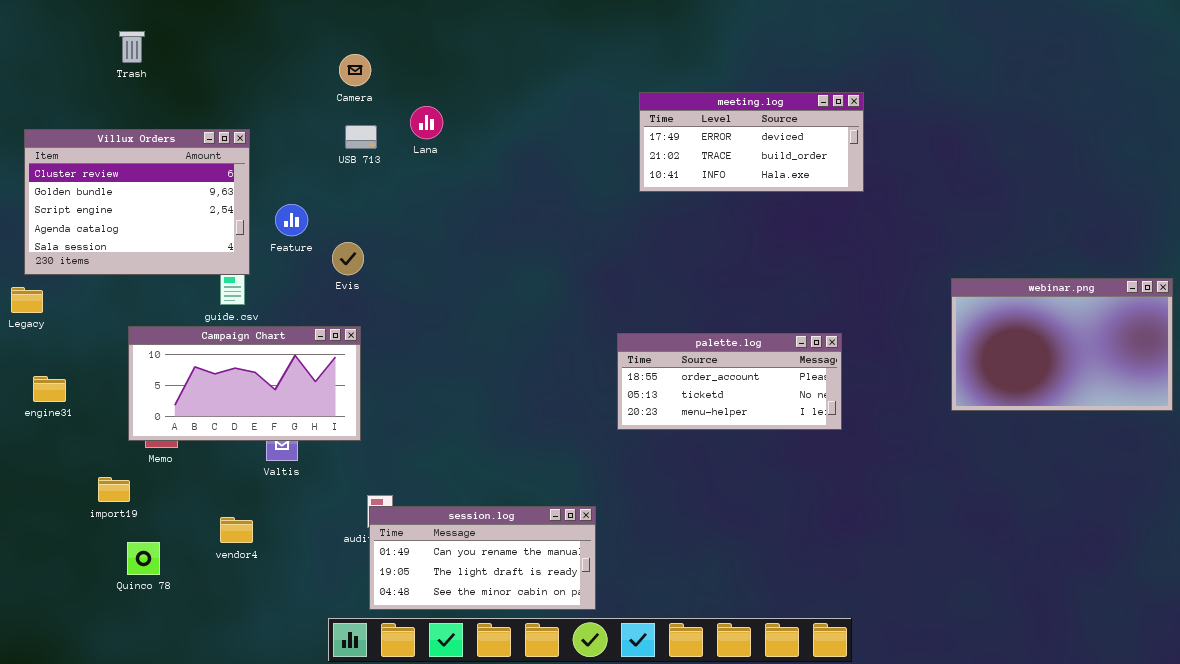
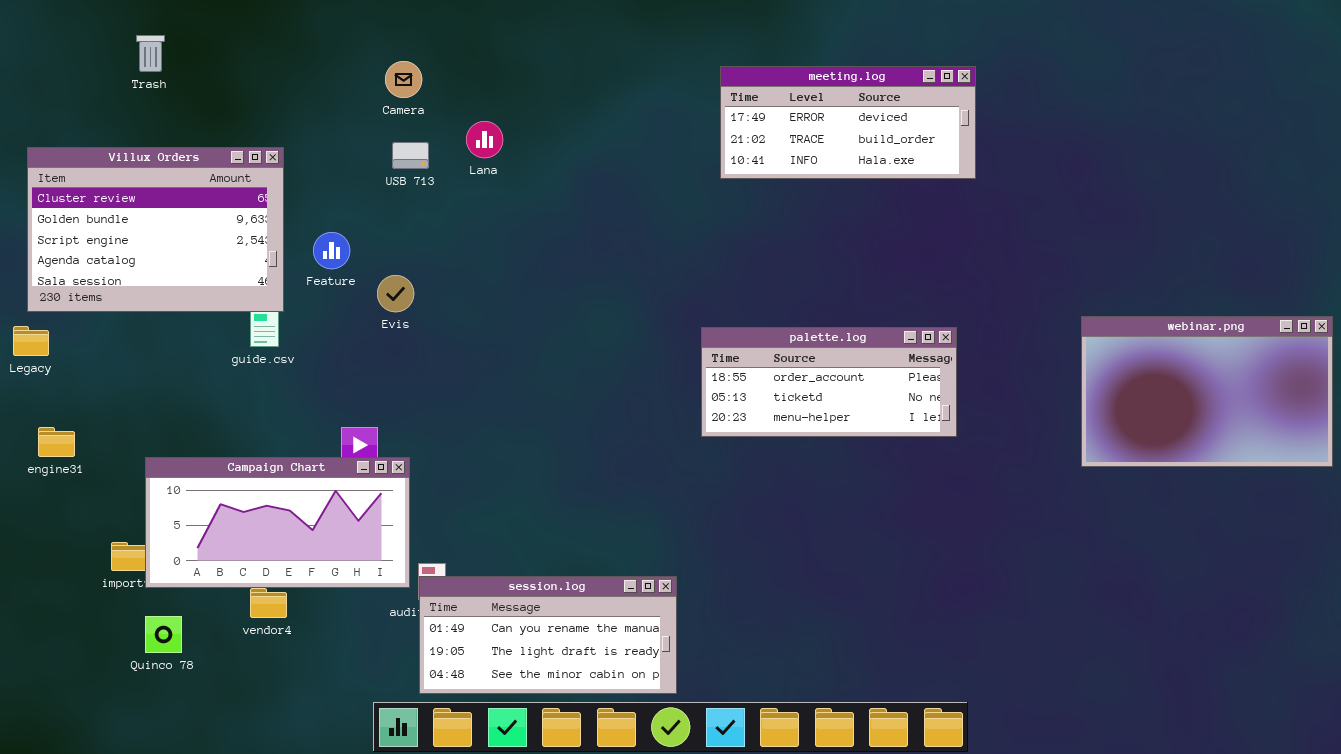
meeting.log: [639,92,864,192] -> [720,66,976,179], moved
Campaign Chart: [128,326,361,441] -> [145,457,410,588], moved
palette.log: [617,333,842,430] -> [701,327,957,437], moved

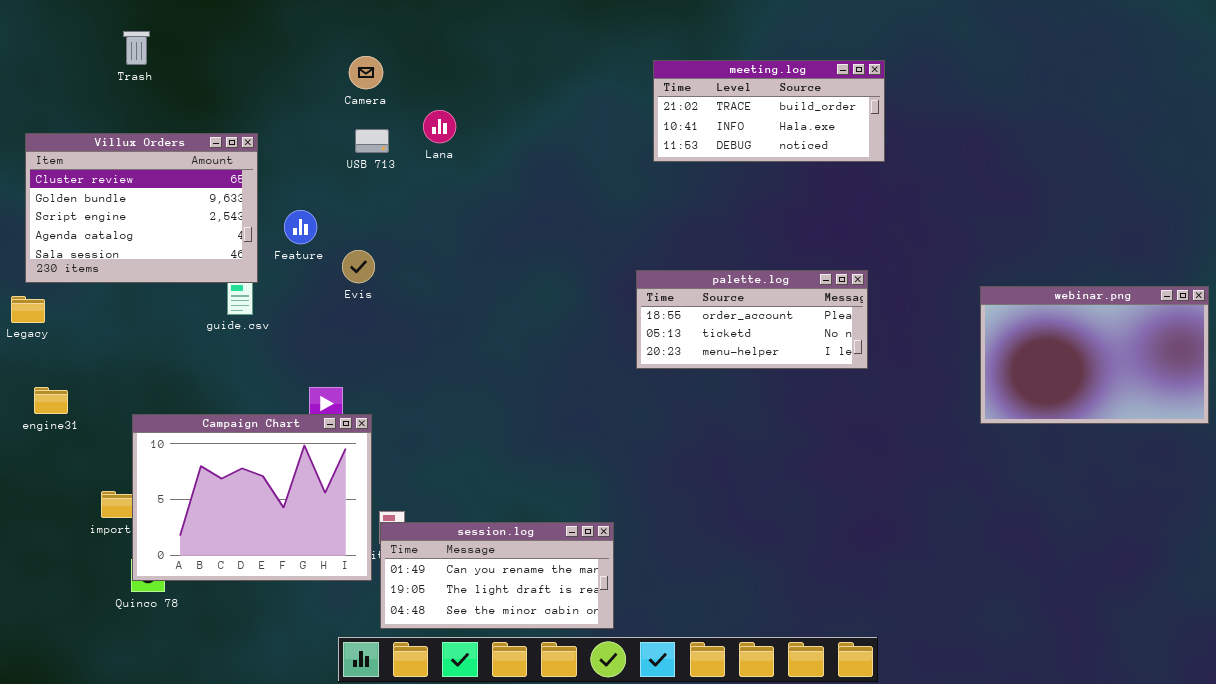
meeting.log: [720,66,976,179] -> [653,60,885,162], scrolled down 1 row
palette.log: [701,327,957,437] -> [636,270,868,369], moved
Campaign Chart: [145,457,410,588] -> [132,414,372,581], resized

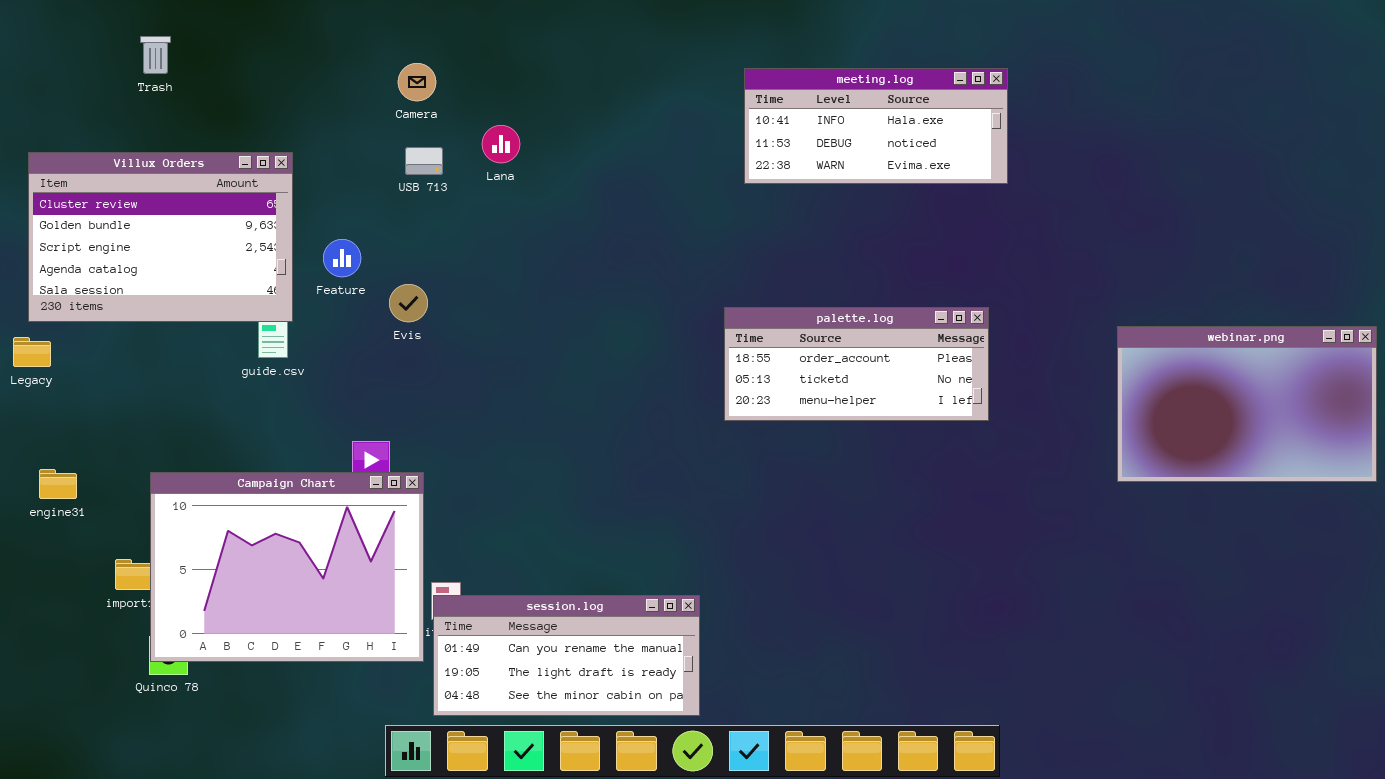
meeting.log: [653,60,885,162] -> [744,68,1008,184], scrolled down 1 row
engine31: [34,387,68,414] -> [39,469,77,499], moved

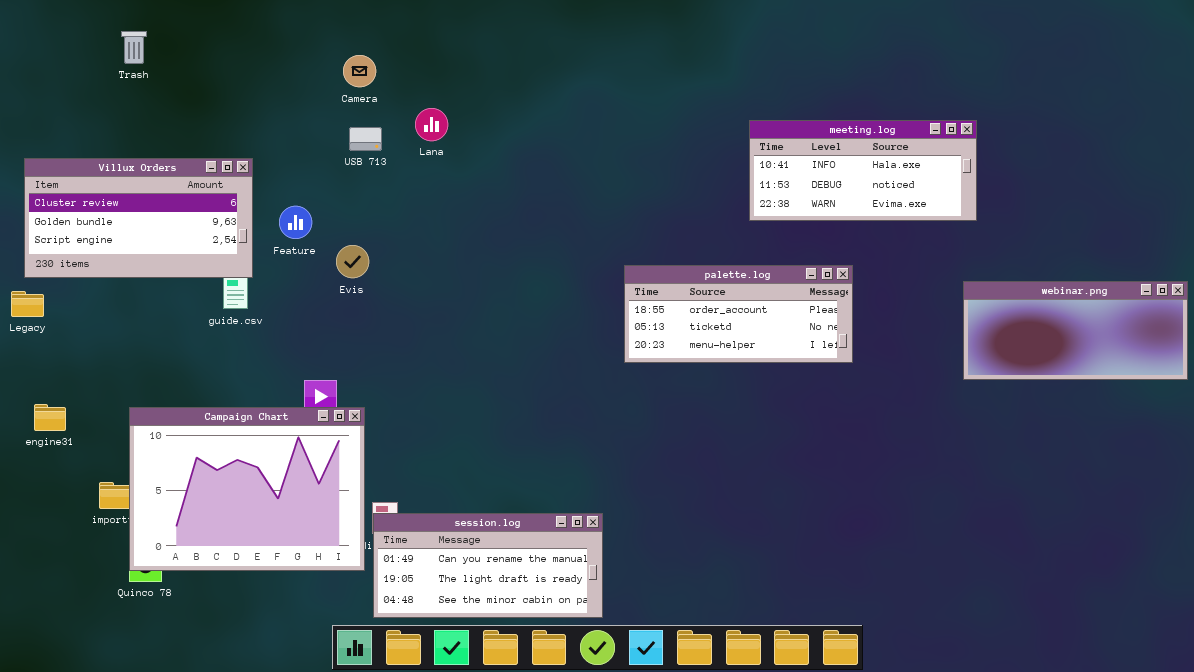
meeting.log: [744,68,1008,184] -> [749,120,977,221], moved
Villux Orders: [28,152,293,322] -> [24,158,253,278], resized
webinar.png: [1117,326,1377,482] -> [963,281,1188,380], resized

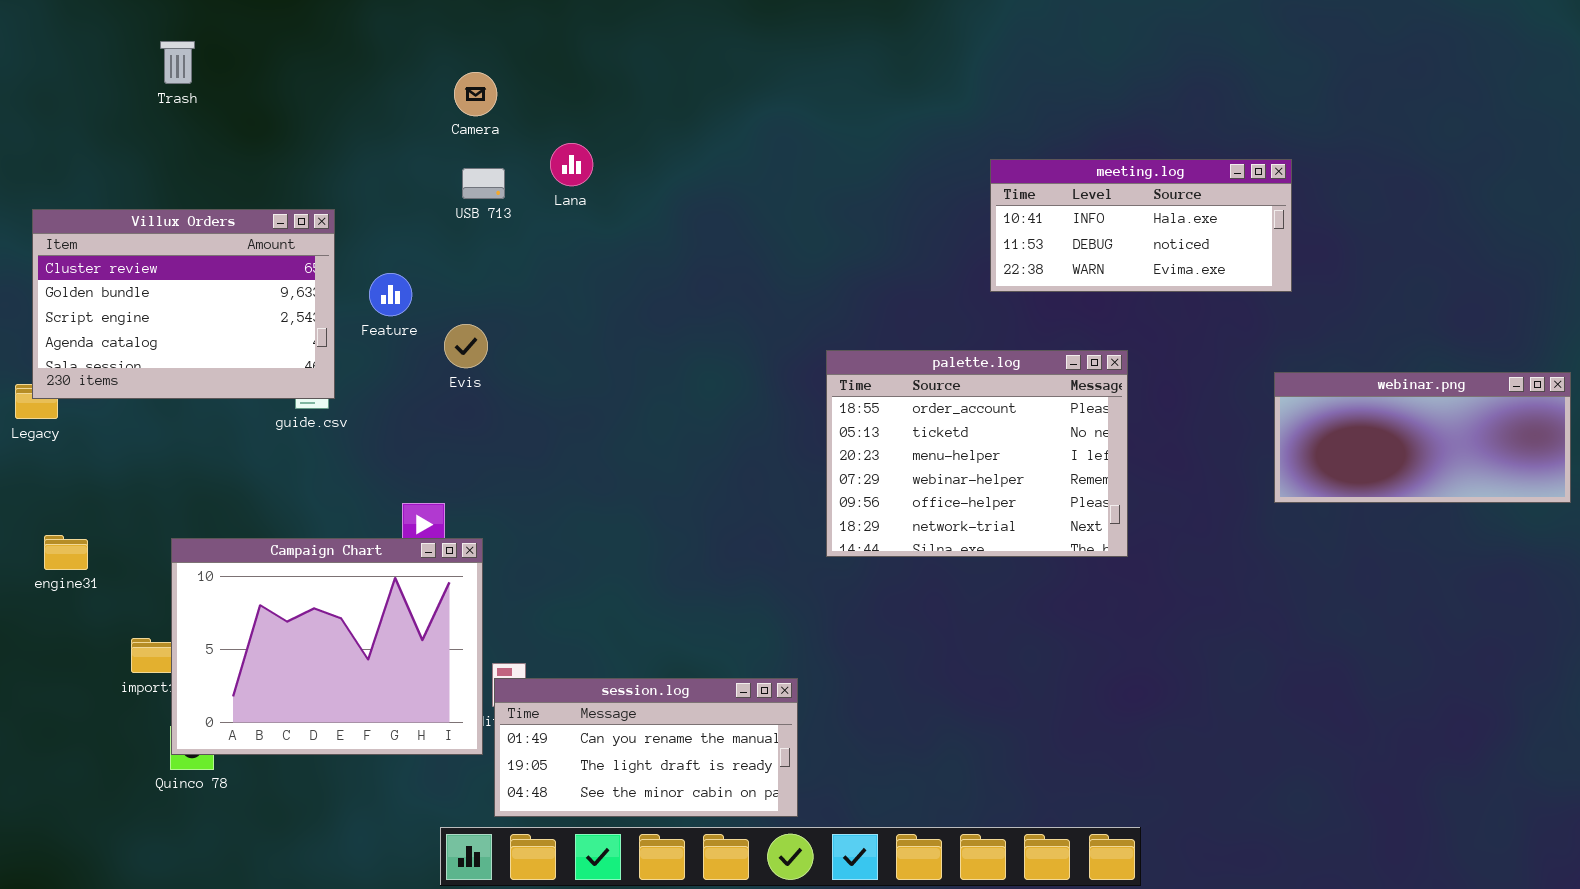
Villux Orders: [24,158,253,278] -> [32,209,335,399], resized
palette.log: [624,265,853,363] -> [826,350,1128,557], resized

